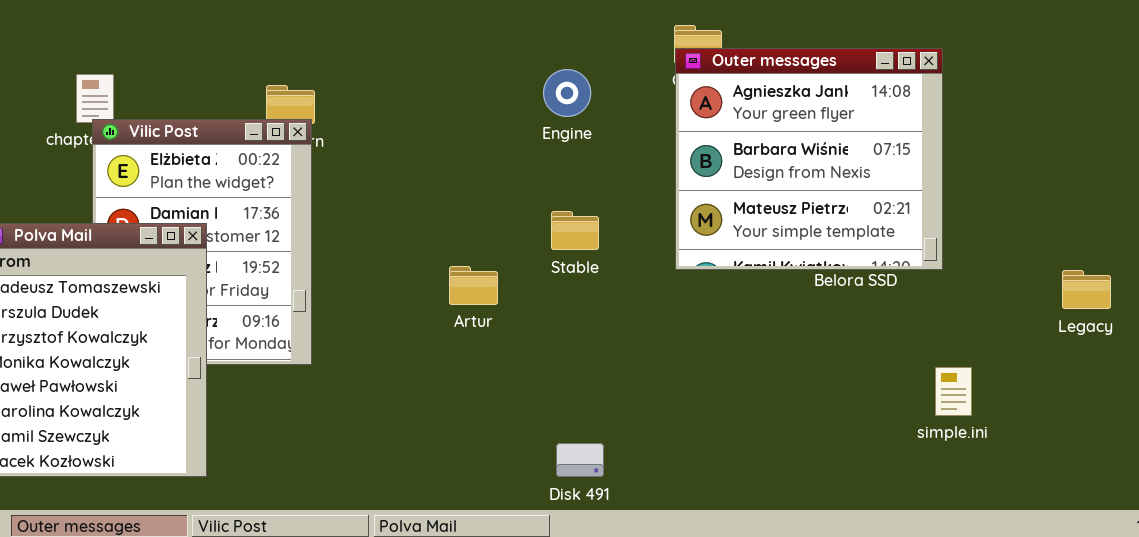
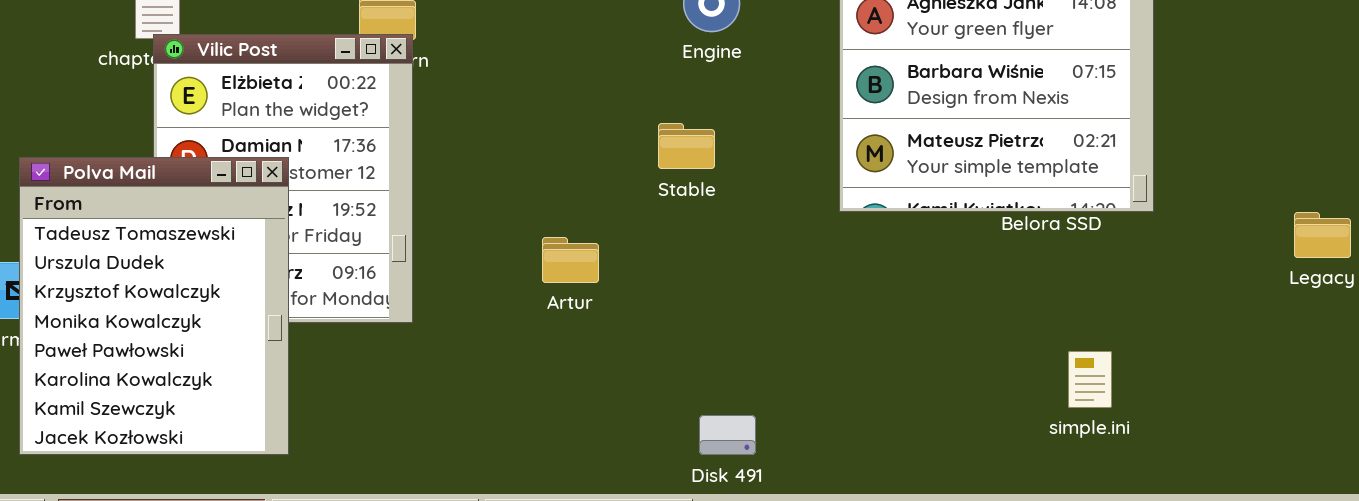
Stable: [551,211,599,250] -> [658,123,715,169], moved
Artur: [449,266,498,305] -> [542,237,599,283], moved
simple.ini: [935,367,972,416] -> [1068,351,1112,408], moved

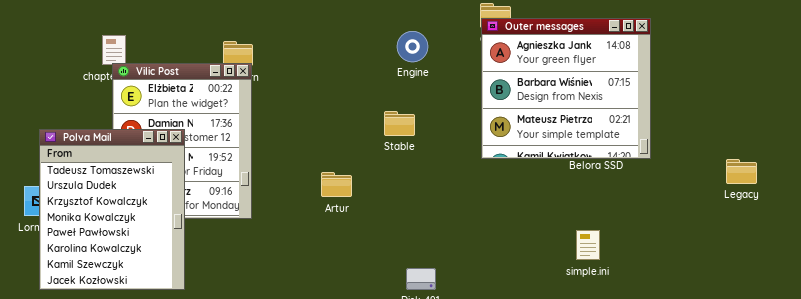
simple.ini: [1068,351,1112,408] -> [576,230,600,260], moved

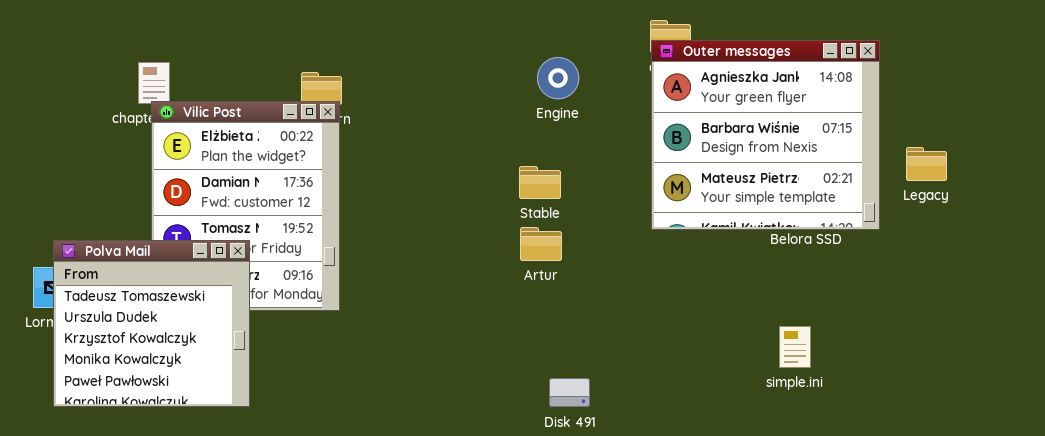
Polva Mail: [39,129,185,290] -> [53,240,250,407], resized
Legacy: [726,159,757,184] -> [906,147,947,181], moved
Artur: [321,172,352,197] -> [520,227,562,261], moved

